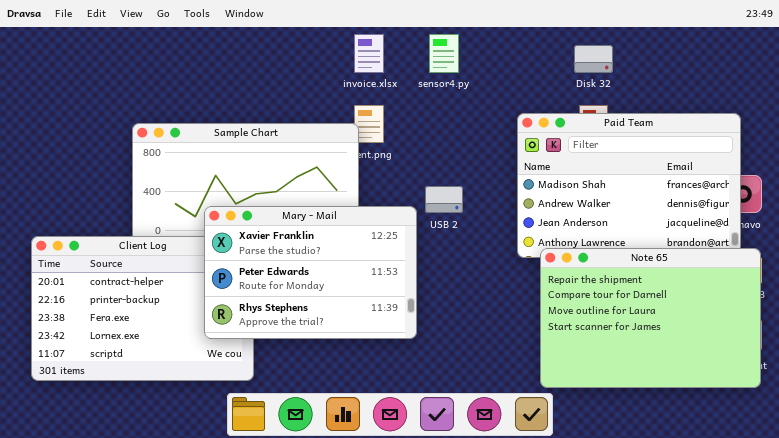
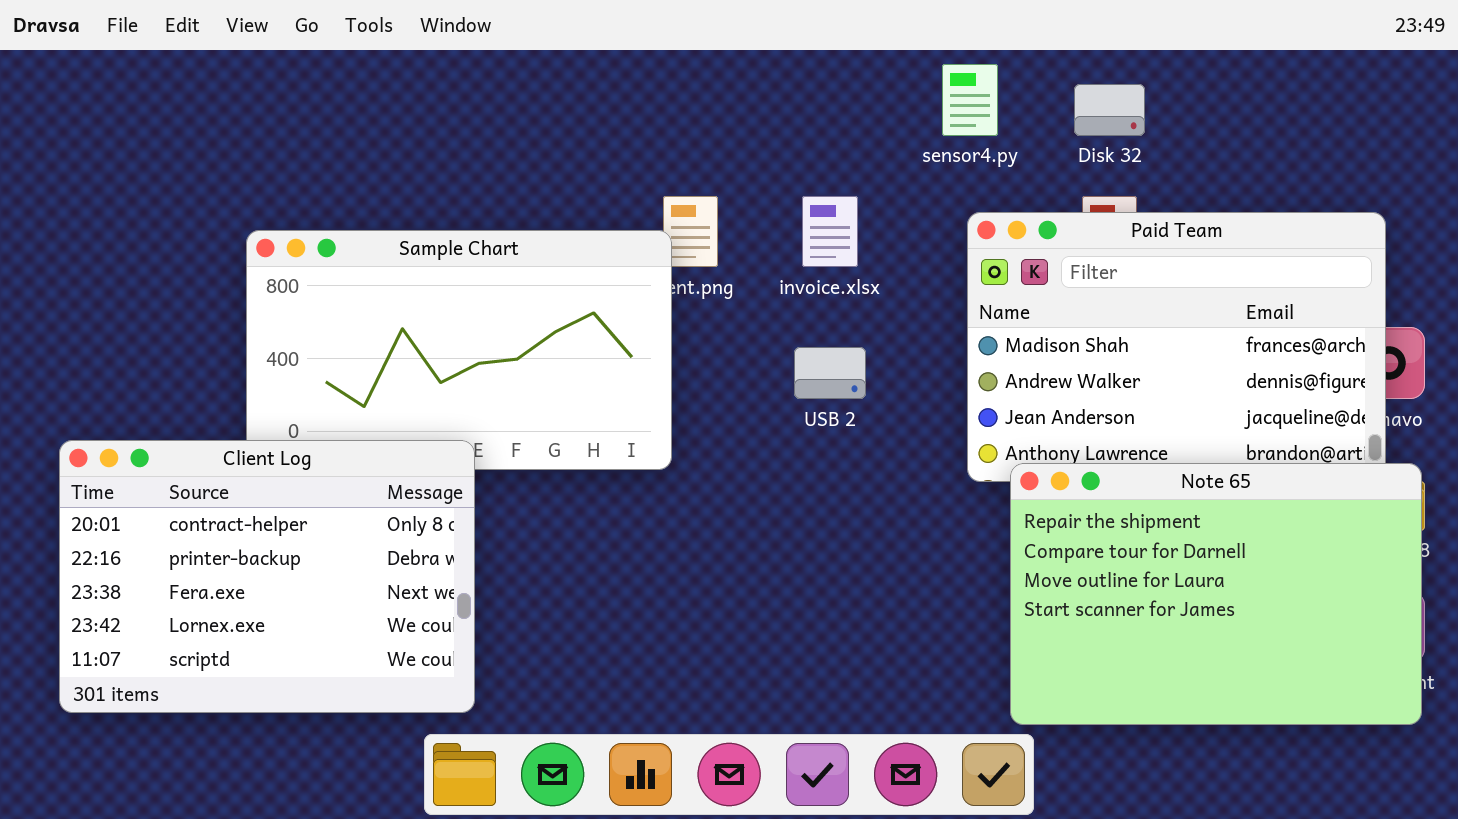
invoice.xlsx: [354,34,384,73] -> [802,196,858,267], moved
sensor4.py: [429,34,459,73] -> [942,64,998,136], moved
Mary - Mail: [204,206,417,339] -> none, closed

